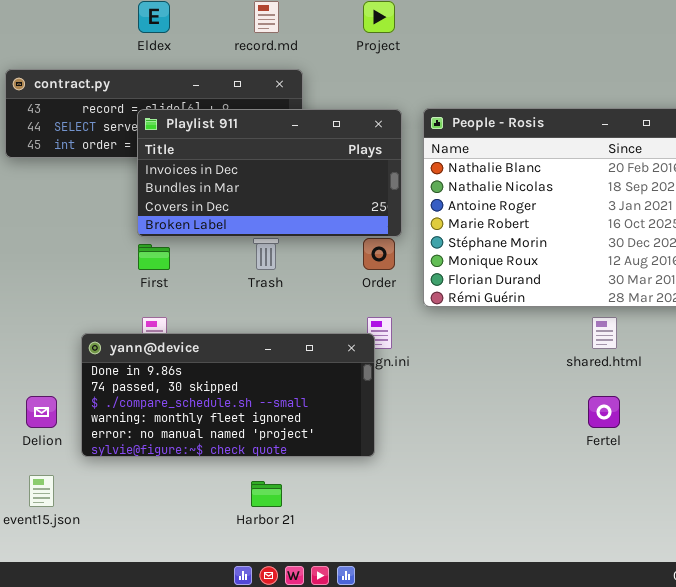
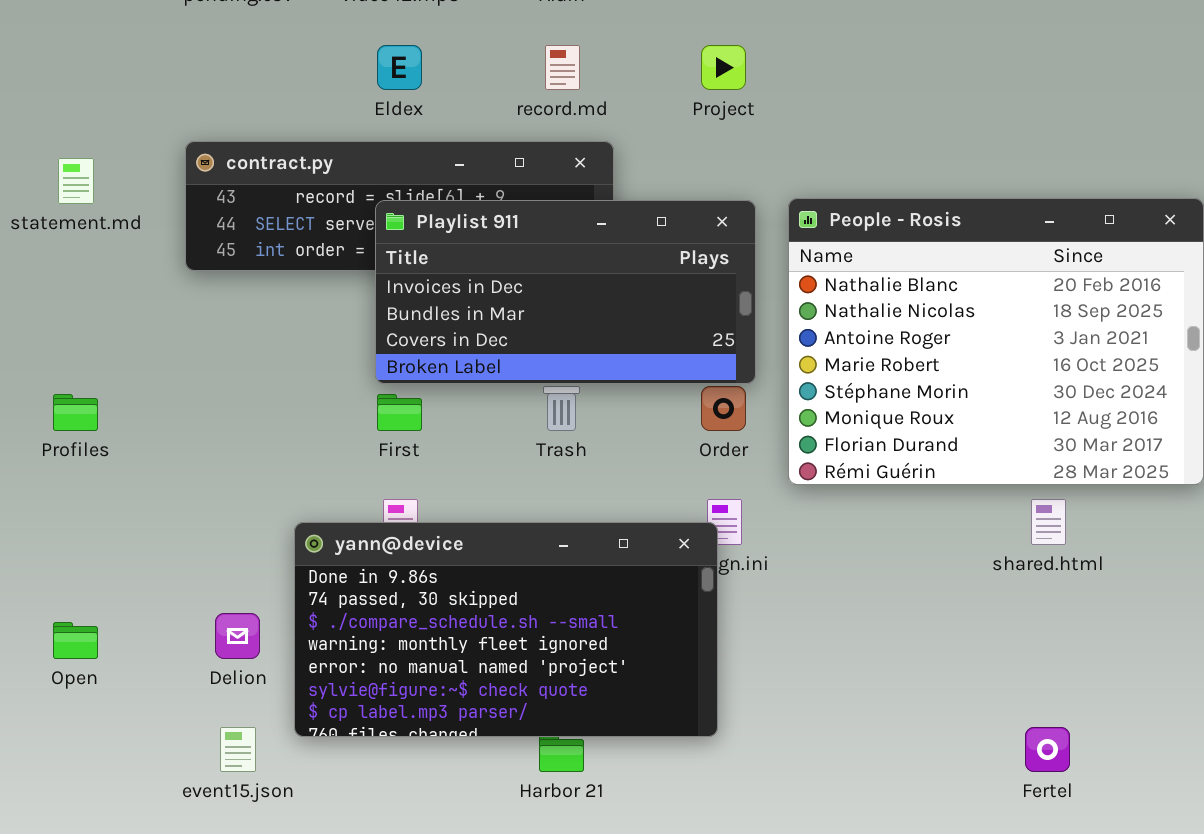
yann@device: [81,333,375,457] -> [294,522,718,737], resized
Fertel: [588,396,620,428] -> [1025,727,1070,772], moved

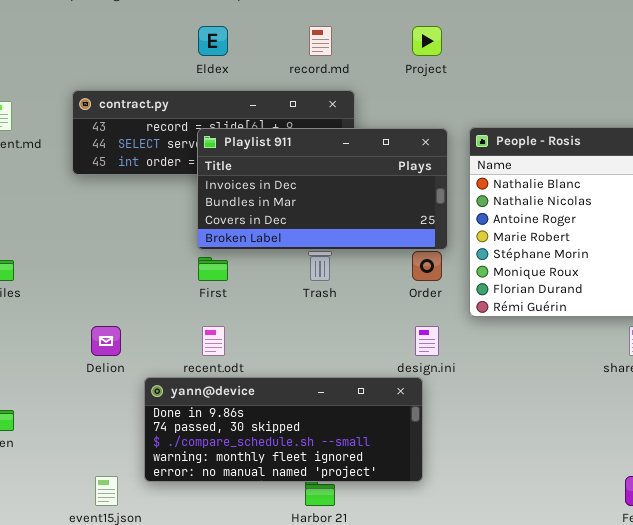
yann@device: [294,522,718,737] -> [144,377,423,482], resized
Delion: [215,613,260,659] -> [91,326,121,356], moved

